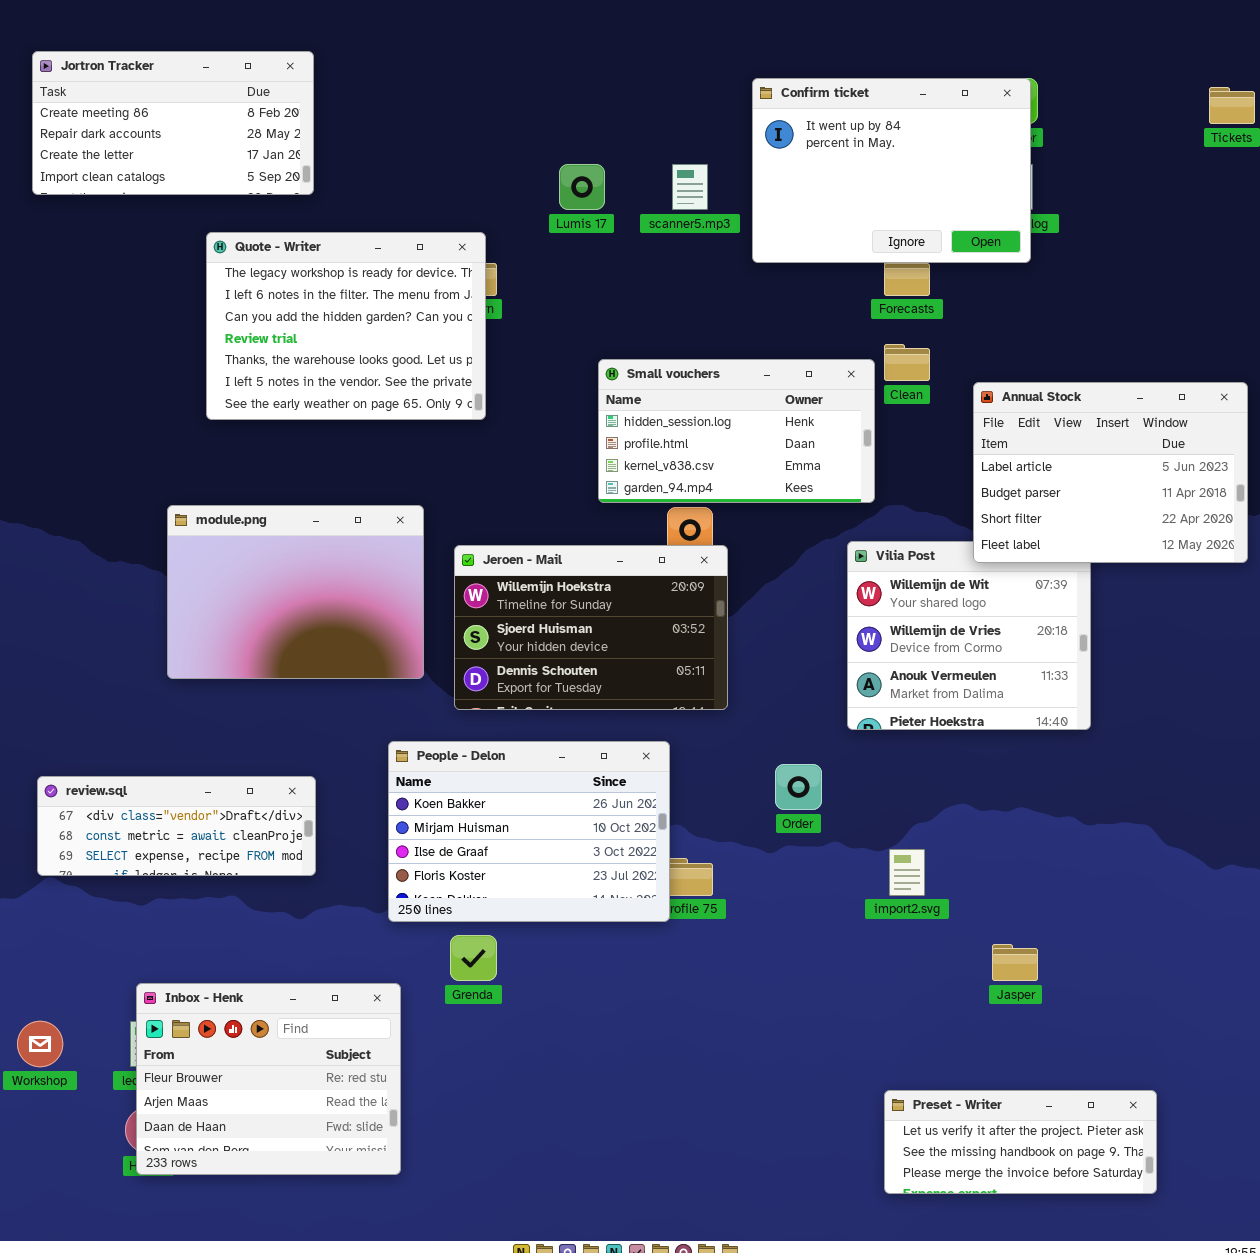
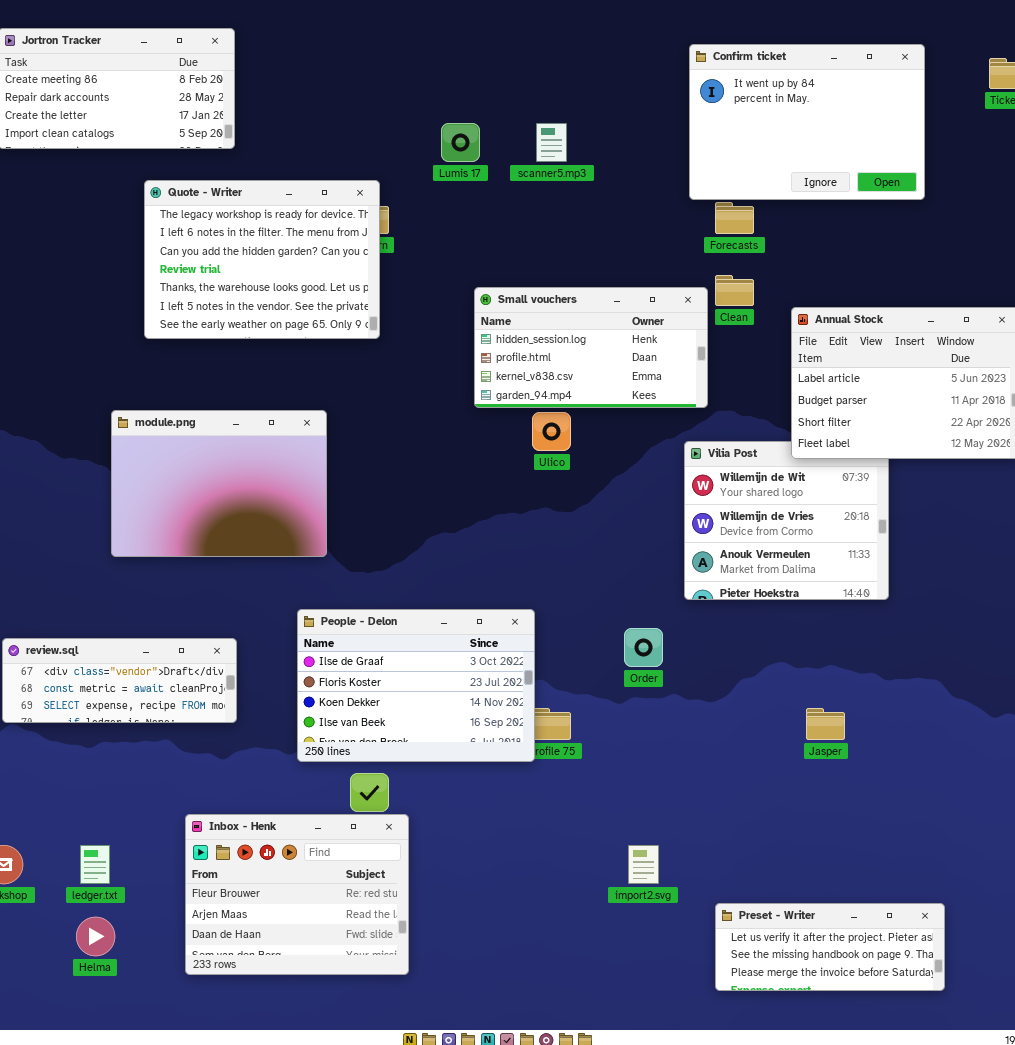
Confirm ticket: [752,78,1031,263] -> [689,44,925,200], moved
Jeroen - Mail: [454,545,728,710] -> none, closed
People - Delon: [388,741,670,922] -> [297,609,535,762], scrolled down 2 rows
import2.svg: [889,849,925,896] -> [628,845,659,884], moved
Jasper: [992,944,1038,981] -> [806,708,845,740], moved
Inbox - Henk: [136,983,401,1175] -> [185,814,409,975], moved

